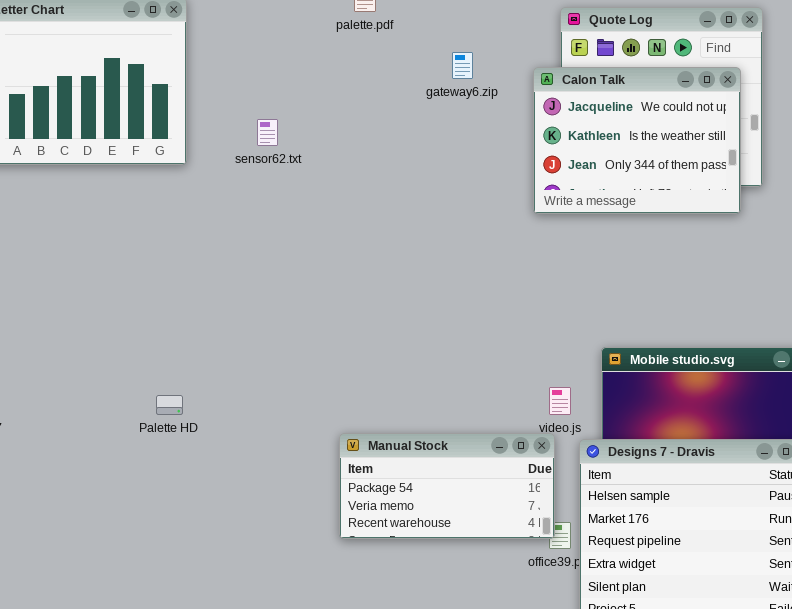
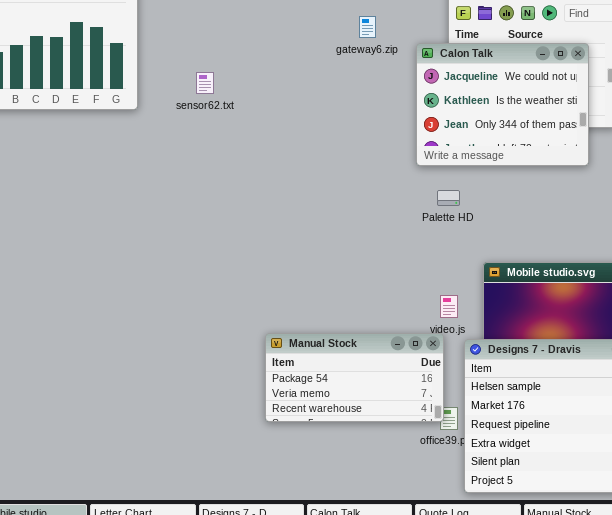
Calon Talk: [533,67,741,214] -> [416,43,589,166], moved
Palette HD: [156,395,183,415] -> [437,190,460,206], moved

